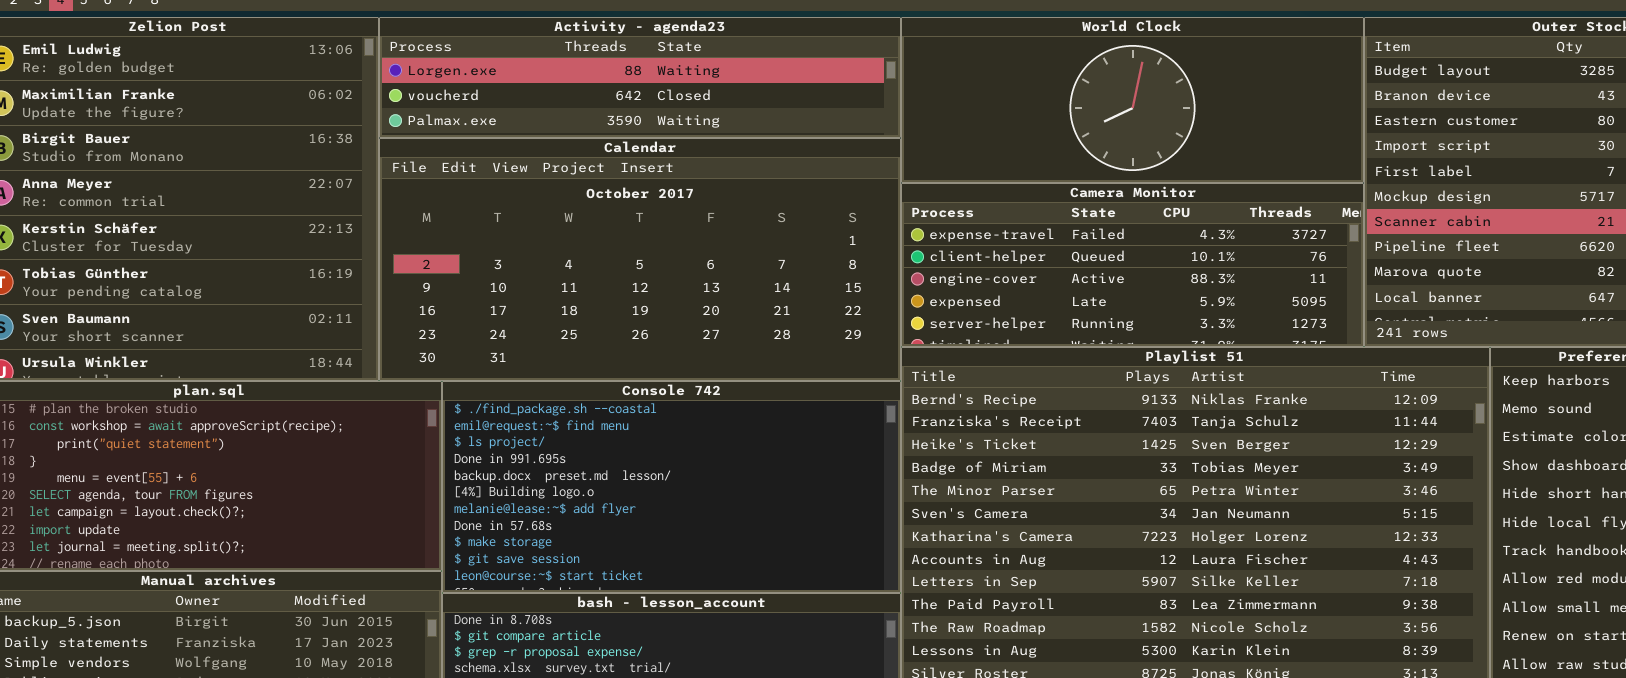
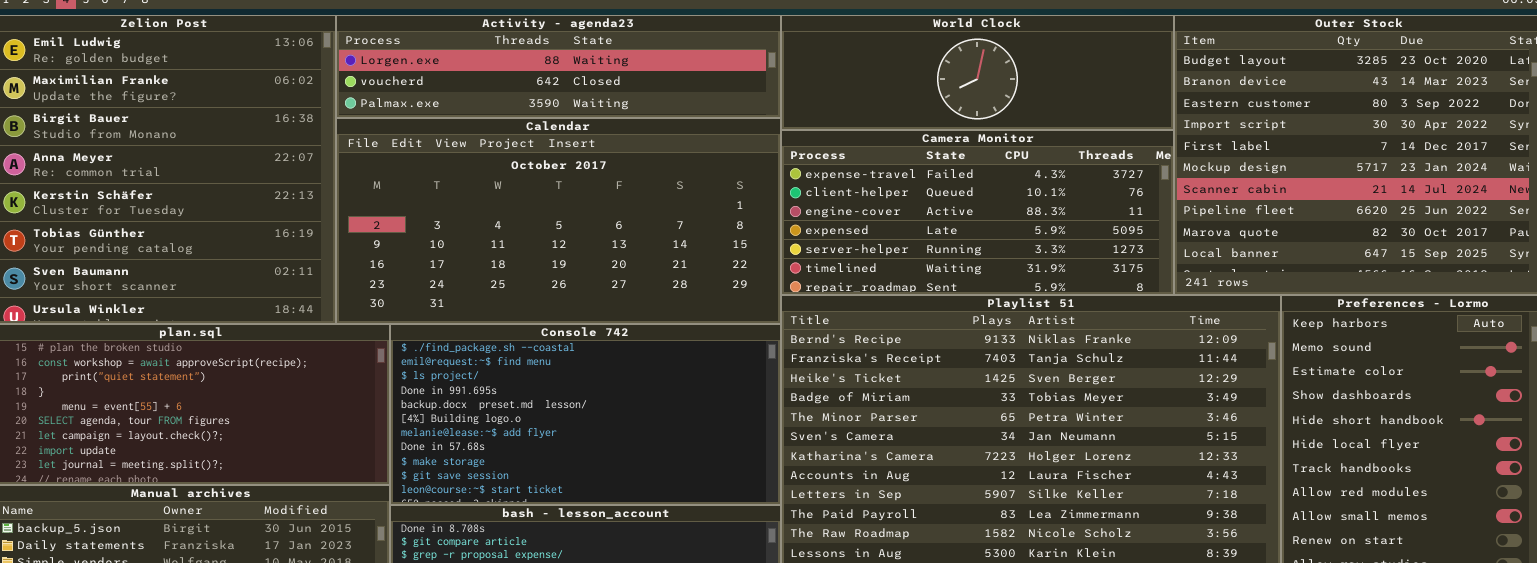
World Clock: [901,17,1364,183] -> [781,15,1174,130], resized
Camera Monitor: [901,183,1364,347] -> [781,130,1174,295], resized

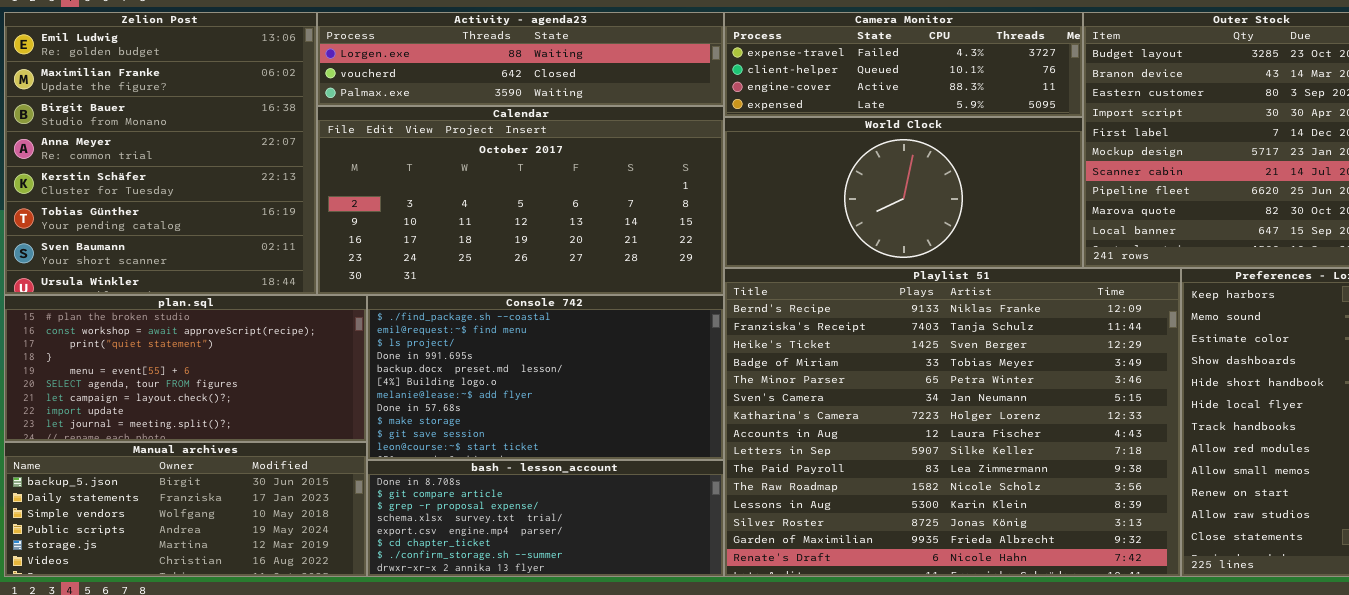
World Clock: [781,15,1174,130] -> [724,117,1083,268], moved, resized
Camera Monitor: [781,130,1174,295] -> [724,12,1083,117], moved, resized

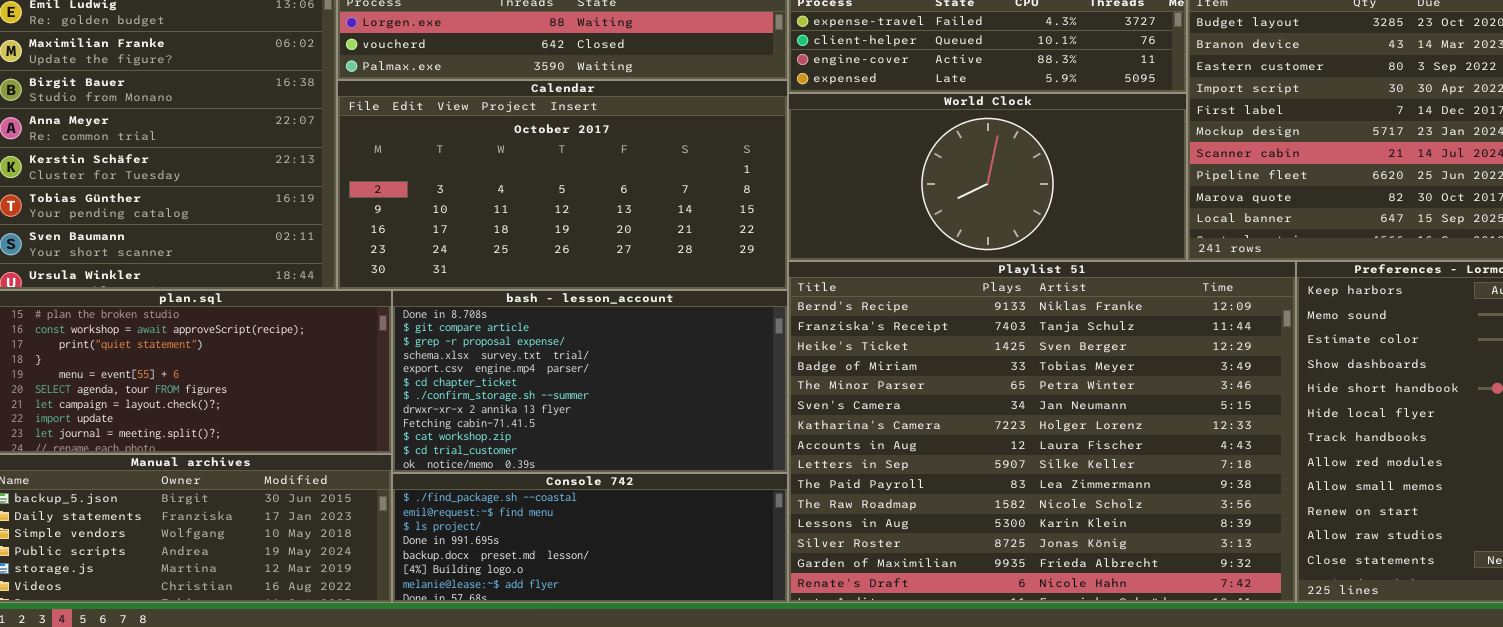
Console 742: [367,295,724,460] -> [392,473,788,603], moved, resized
bash - lesson_account: [367,460,724,577] -> [392,290,788,473], moved, resized

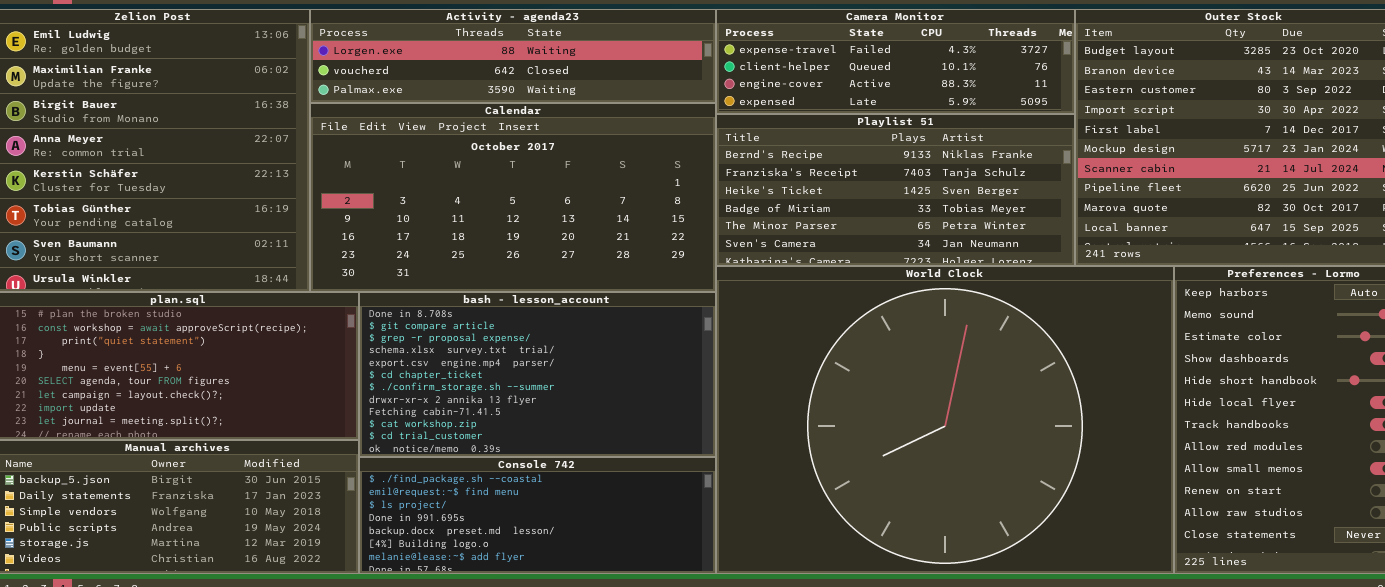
World Clock: [788,93,1187,261] -> [716,266,1174,574], moved, resized
Playlist 51: [788,261,1296,603] -> [716,114,1075,266], moved, resized

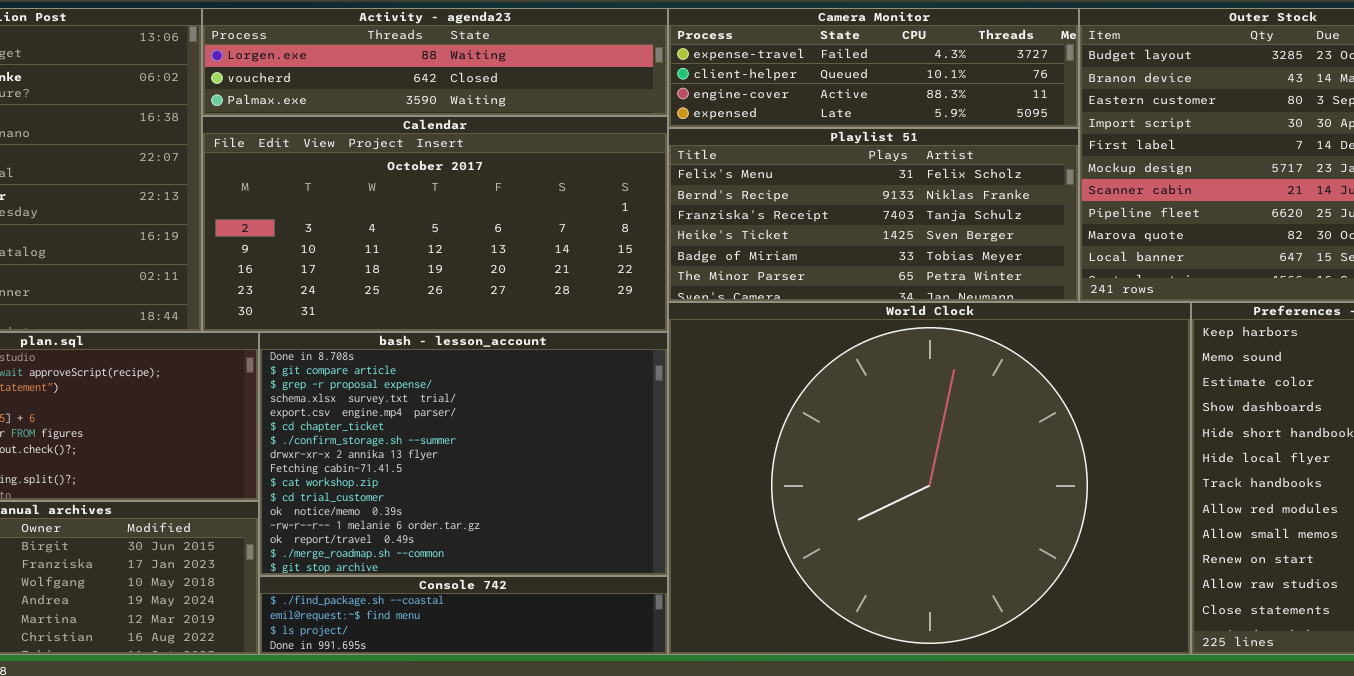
Playlist 51: [716,114,1075,266] -> [668,128,1079,302], scrolled up 1 row
bash - lesson_account: [359,292,716,457] -> [259,332,668,576], resized
Console 742: [359,457,716,574] -> [259,576,668,655], resized

